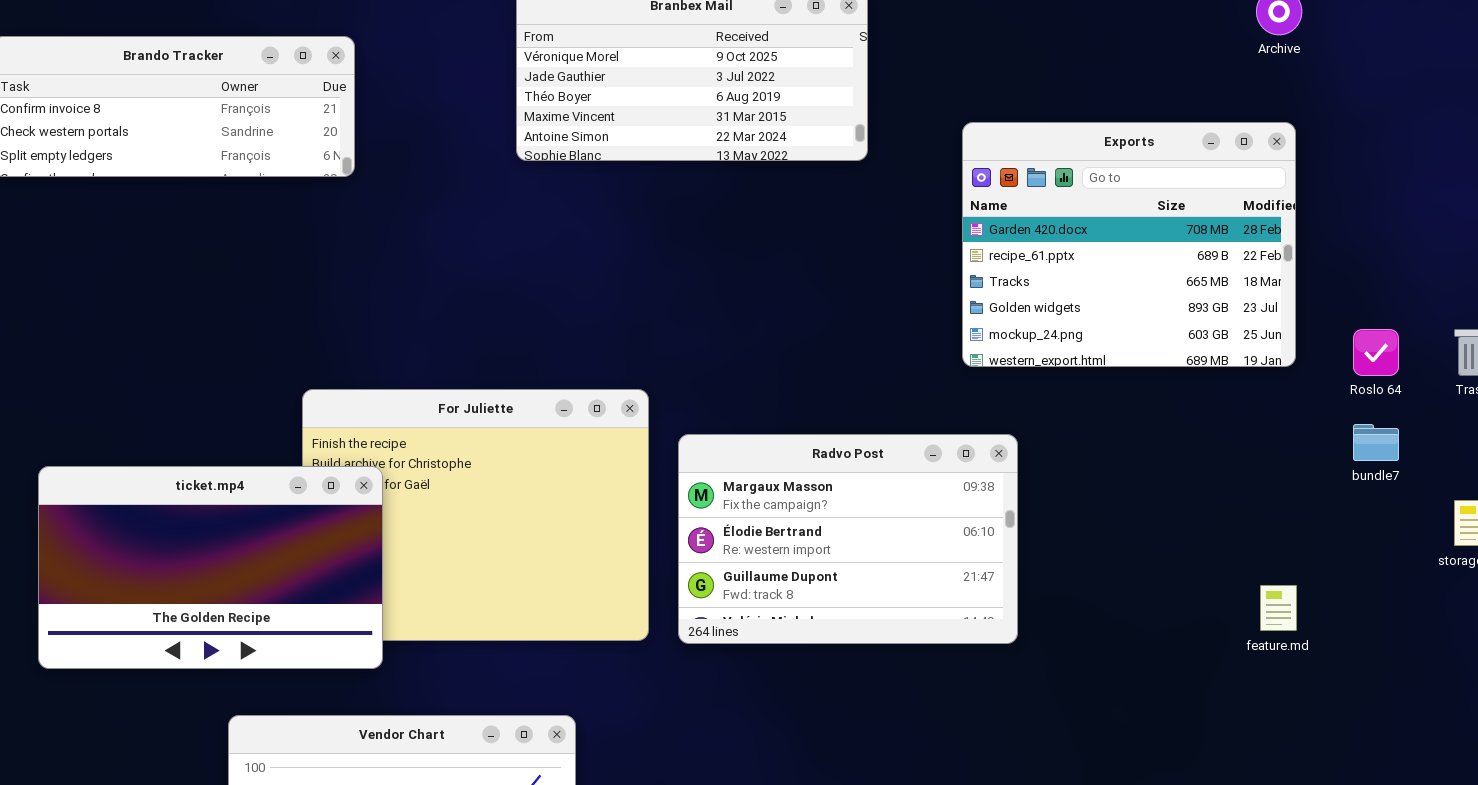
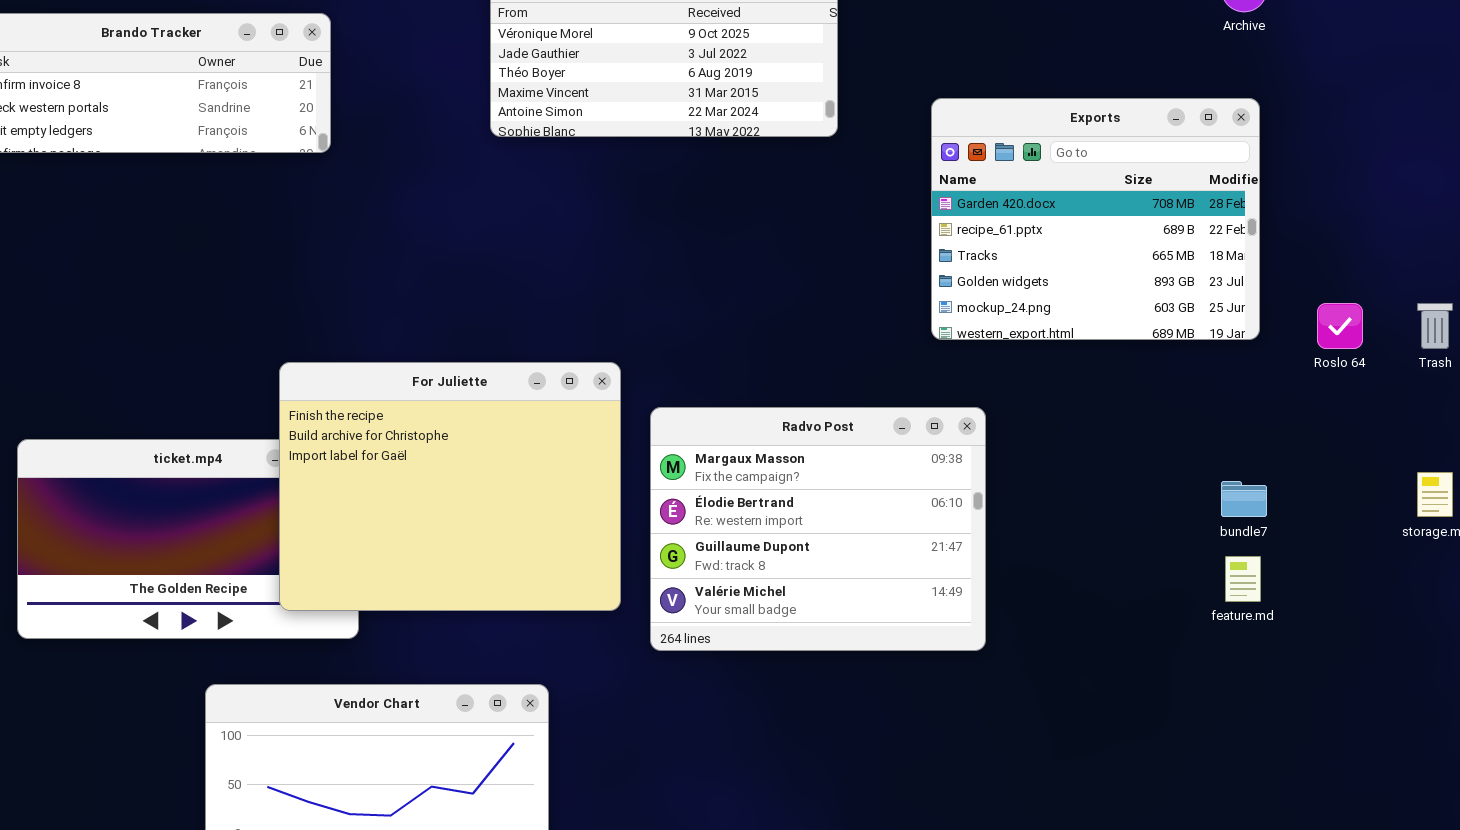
For Juliette: [302,389,649,641] -> [279,362,621,611], raised
bundle7: [1353,424,1399,461] -> [1221,481,1267,517], moved
Radvo Post: [678,434,1018,644] -> [650,407,986,651], resized

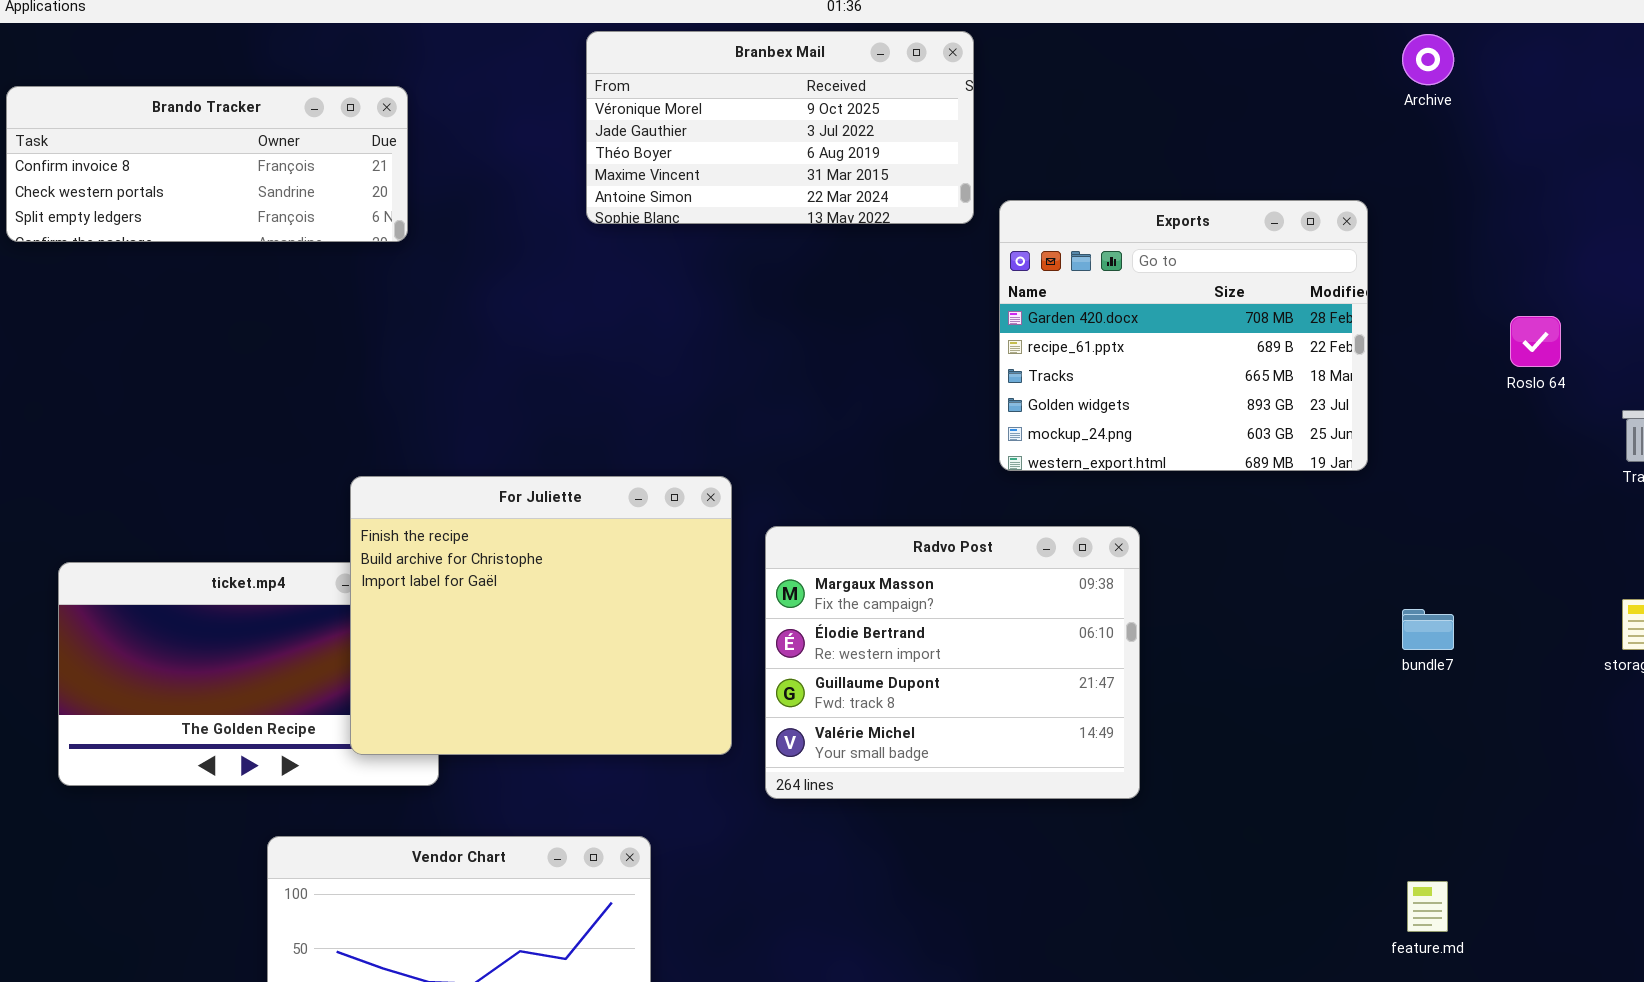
Exports: [931,98,1260,340] -> [999,200,1368,471], moved
Roslo 64: [1317,303,1363,349] -> [1510,316,1561,367], moved
feature.md: [1225,556,1261,602] -> [1407,881,1448,932], moved

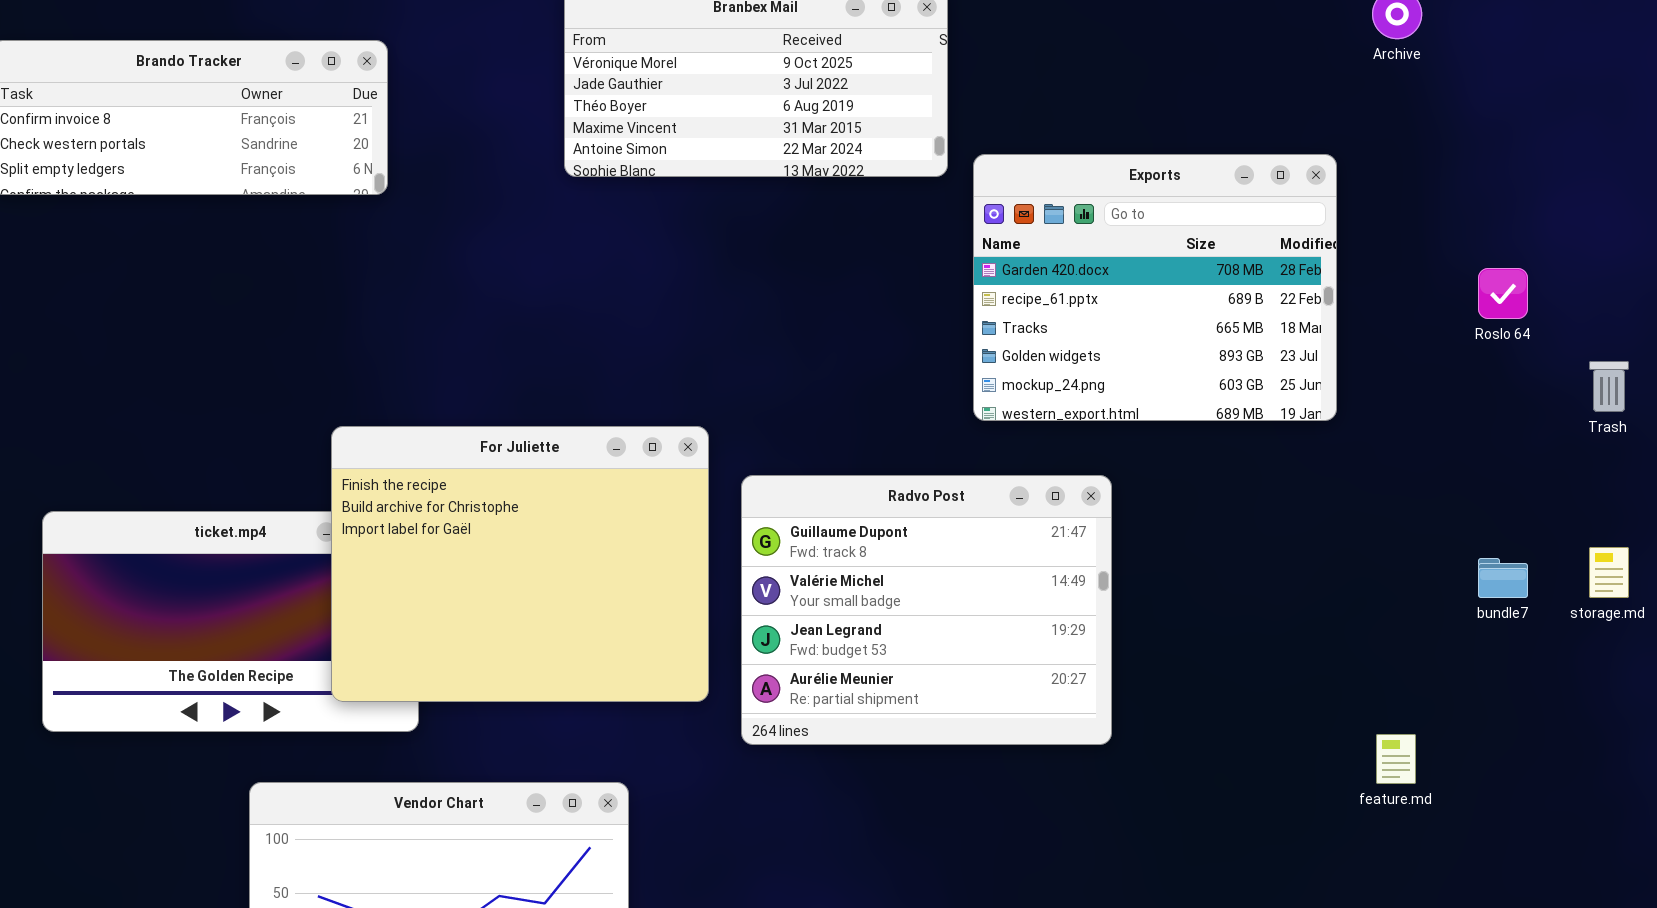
Radvo Post: [765,526,1140,799] -> [741,475,1112,745], scrolled down 2 rows
bundle7: [1402,609,1454,650] -> [1478,558,1528,598], moved
feature.md: [1407,881,1448,932] -> [1376,734,1416,784], moved

